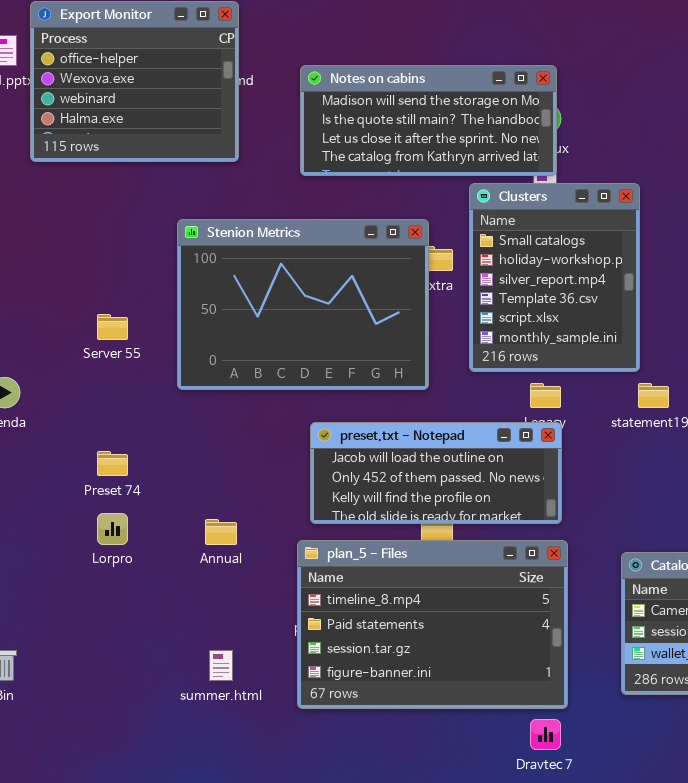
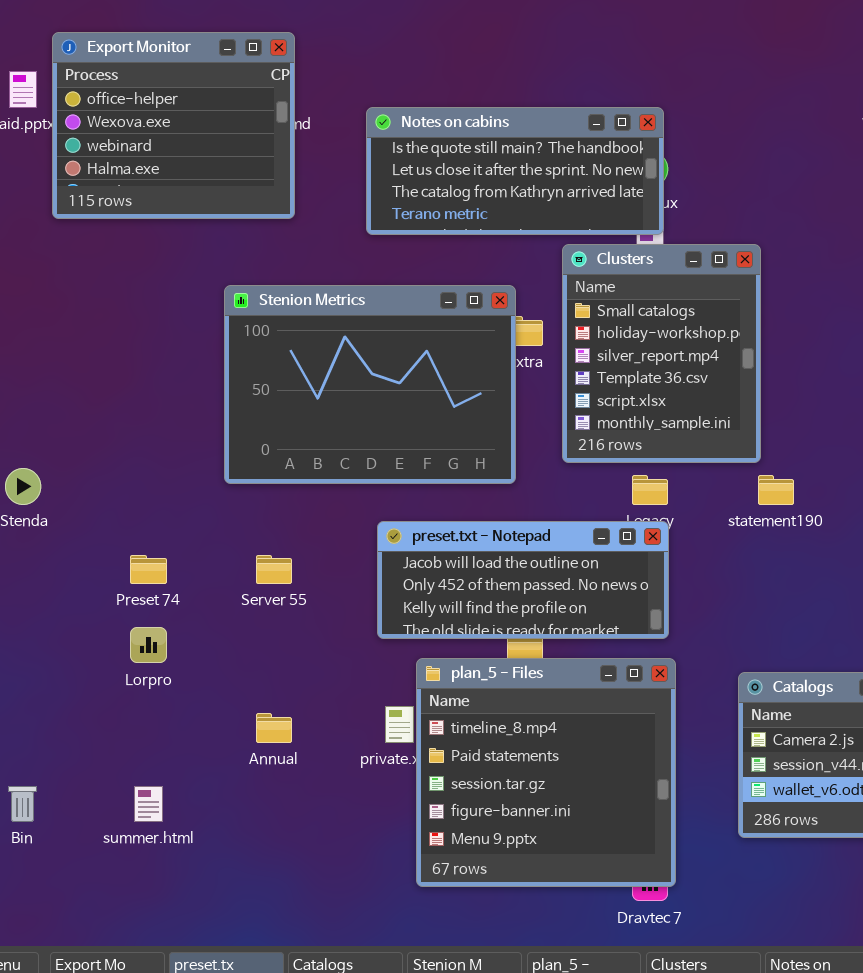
Notes on cabins: [300,65,557,176] -> [366,107,664,235], scrolled down 1 row
Server 55: [97,314,128,340] -> [256,555,292,584], moved
Annual: [205,519,237,545] -> [256,713,292,743], moved
plan_5 - Files: [297,540,568,709] -> [416,658,676,887], resized
summer.html: [209,650,233,681] -> [134,786,163,822], moved

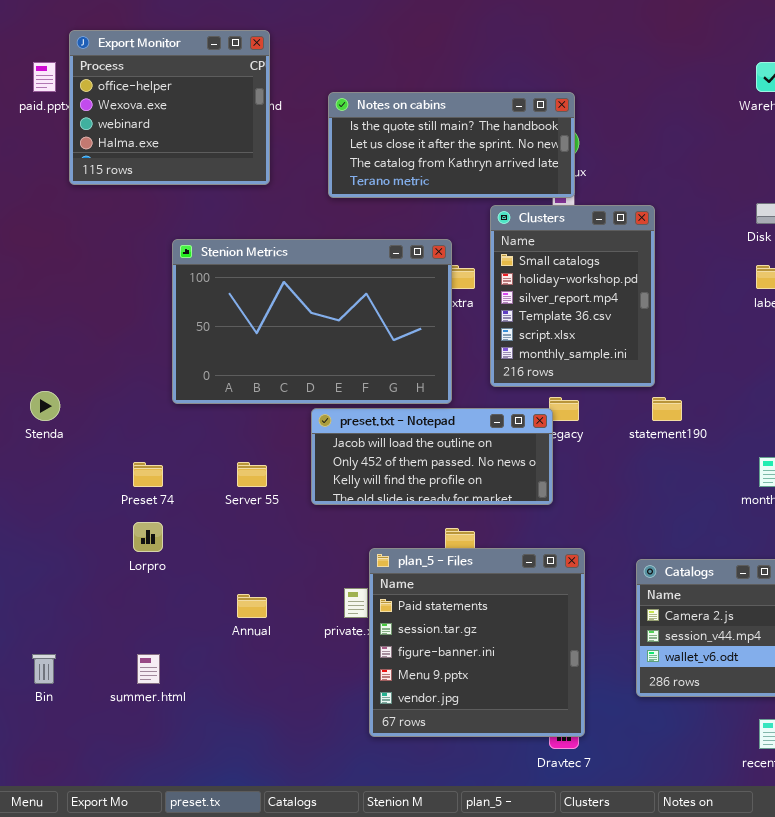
Stenion Metrics: [224,285,516,484] -> [172,239,452,404], resized
preset.txt - Notepad: [377,521,669,639] -> [311,408,553,505], moved
plan_5 - Files: [416,658,676,887] -> [369,548,585,737], scrolled down 1 row

